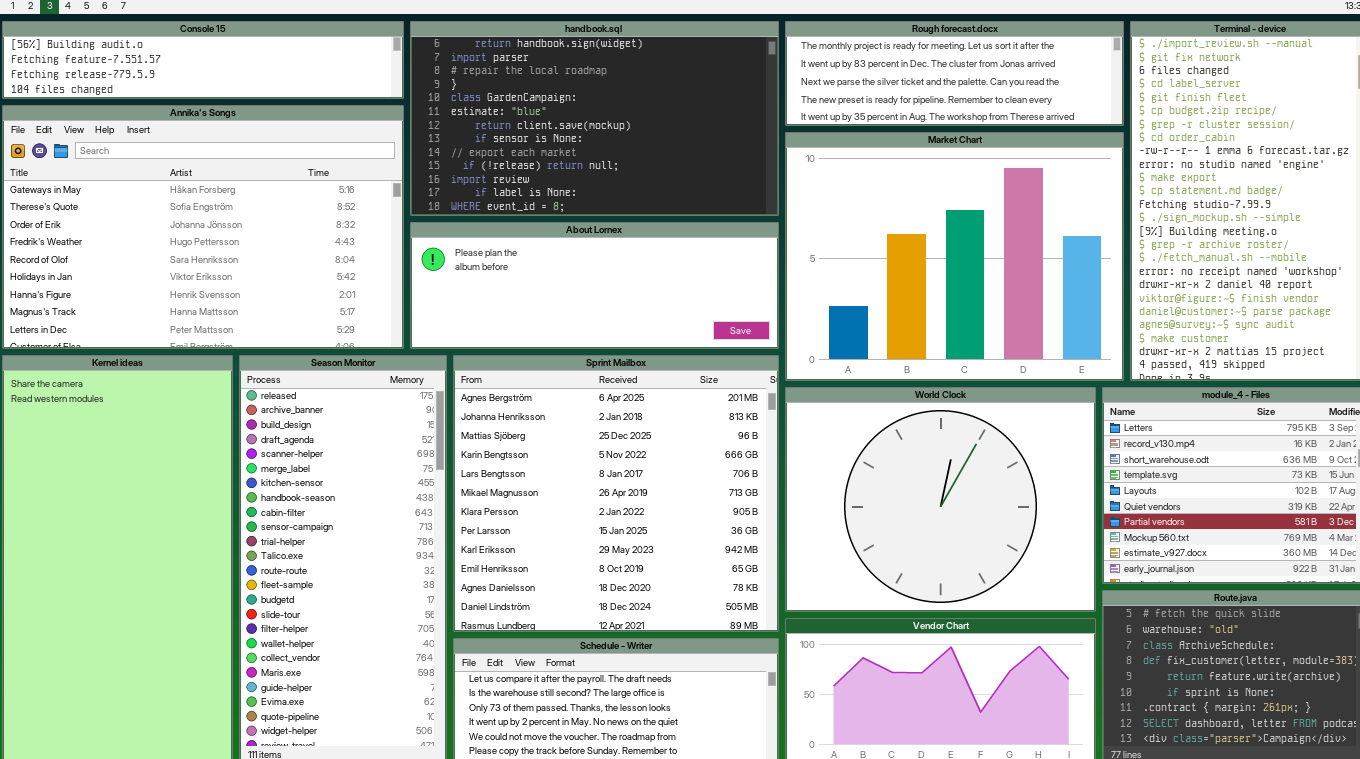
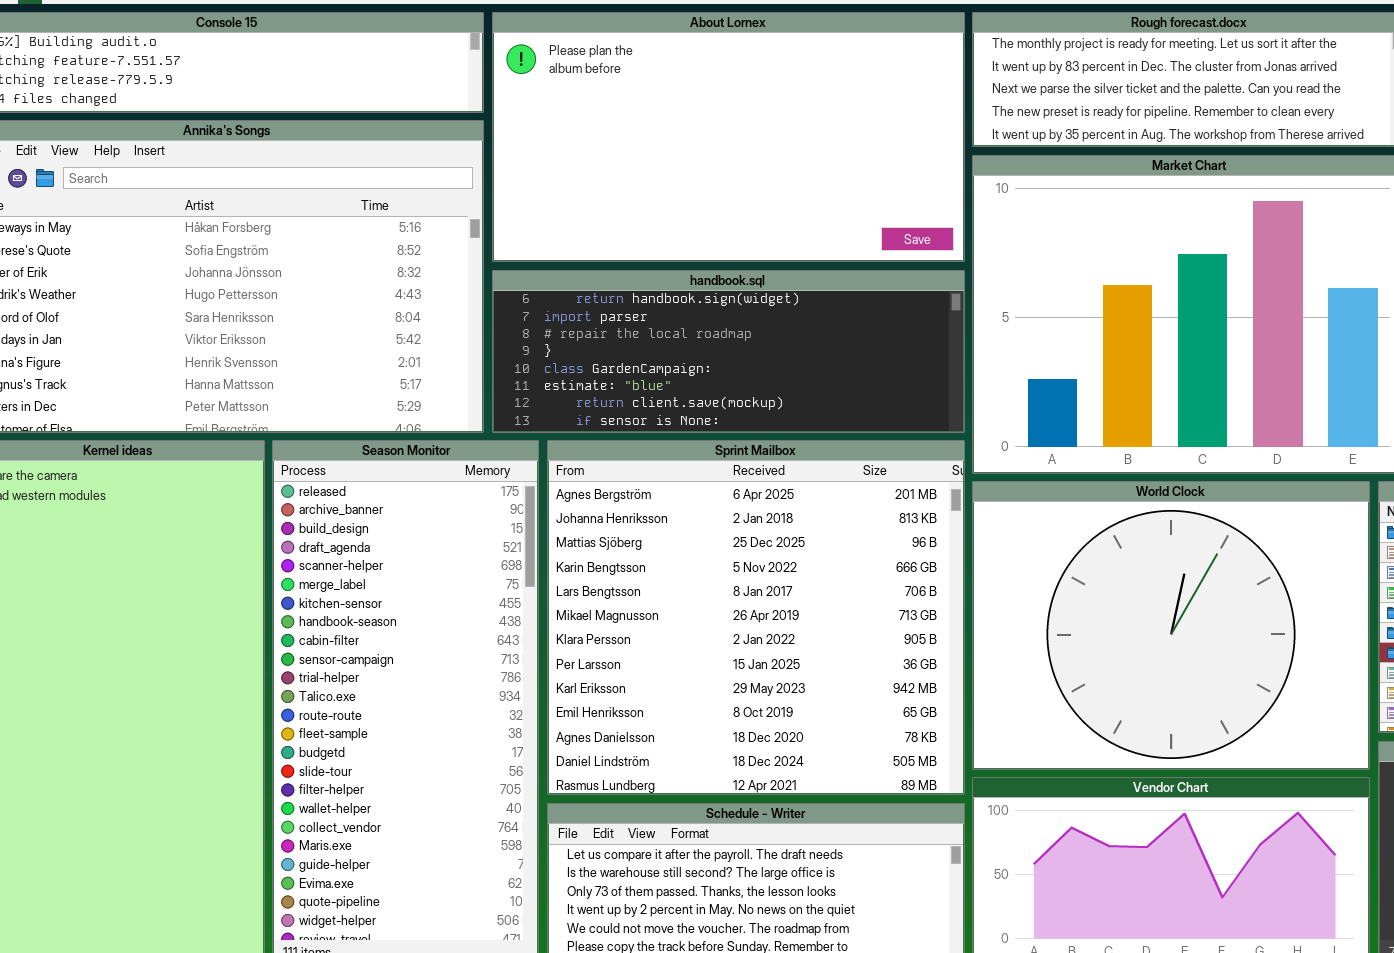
handbook.sql: [410,21,779,216] -> [492,270,965,433], moved, resized
About Lornex: [410,222,779,349] -> [492,12,965,262], moved, resized

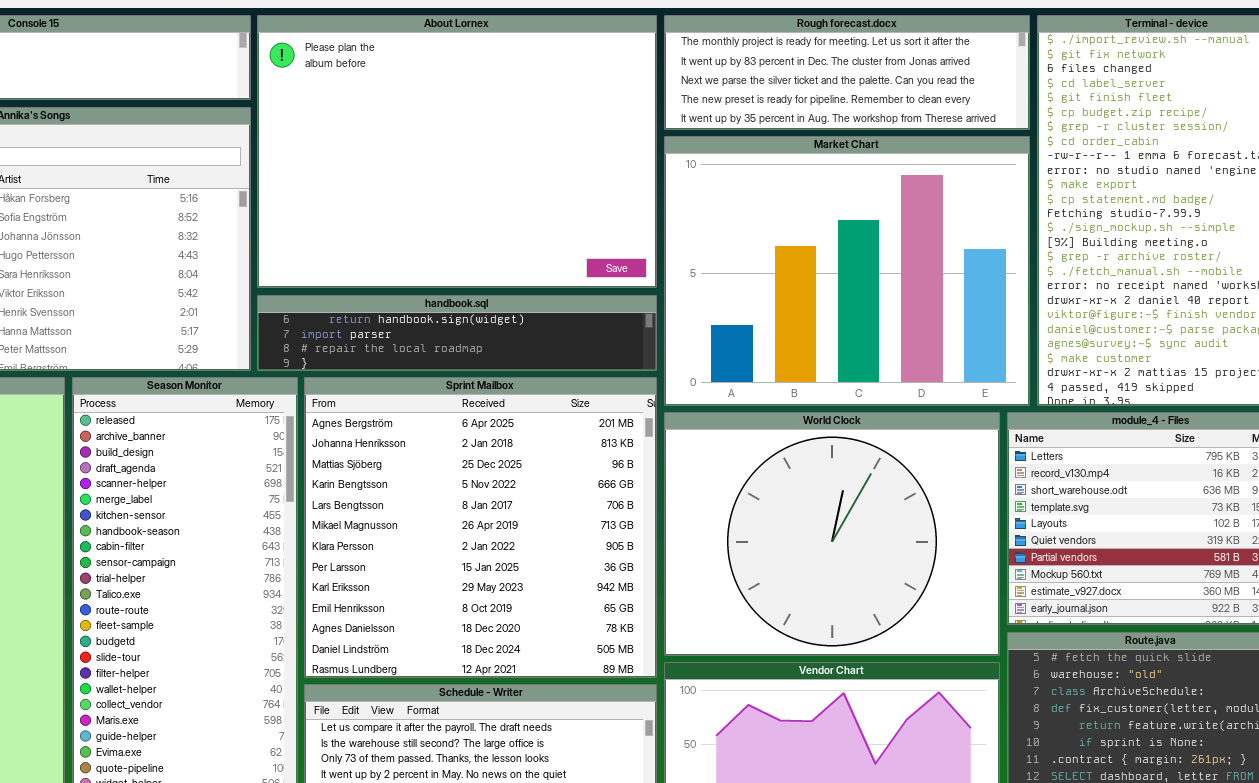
About Lornex: [492,12,965,262] -> [257,15,657,288], resized
handbook.sql: [492,270,965,433] -> [257,295,657,371], resized

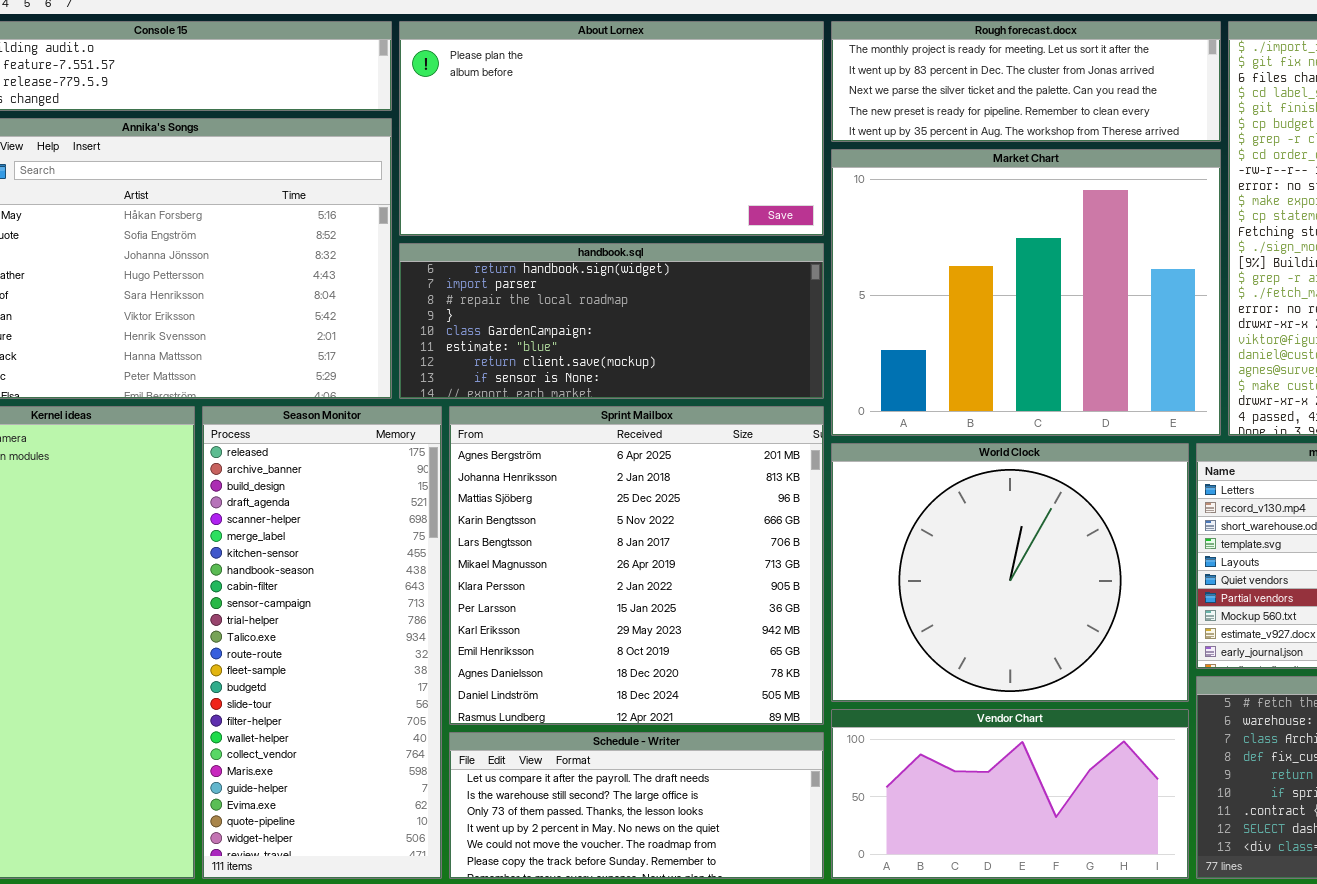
About Lornex: [257,15,657,288] -> [399,21,824,236], resized
handbook.sql: [257,295,657,371] -> [399,243,824,399], resized

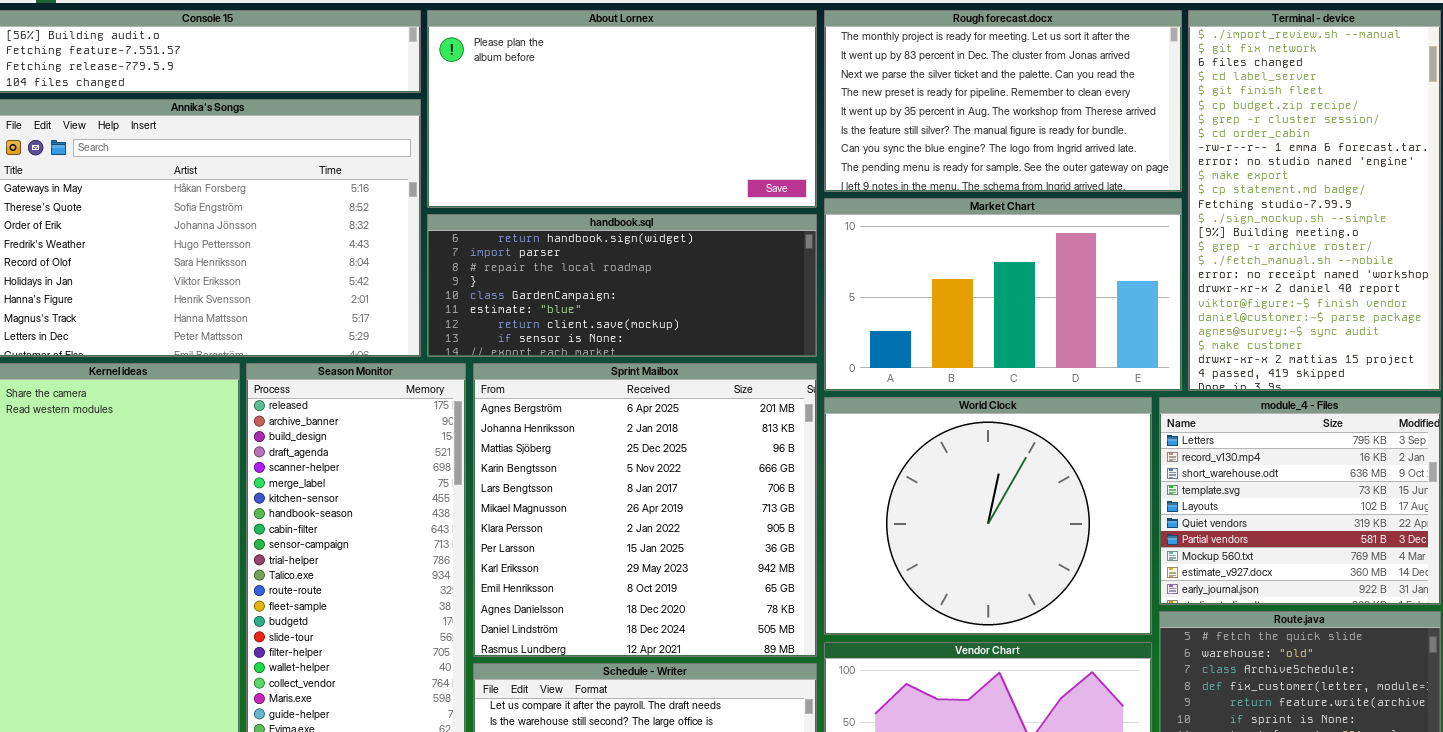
Rough forecast.docx: [831,21,1221,142] -> [824,10,1182,192], resized
Market Chart: [831,149,1221,436] -> [824,198,1182,391], resized

